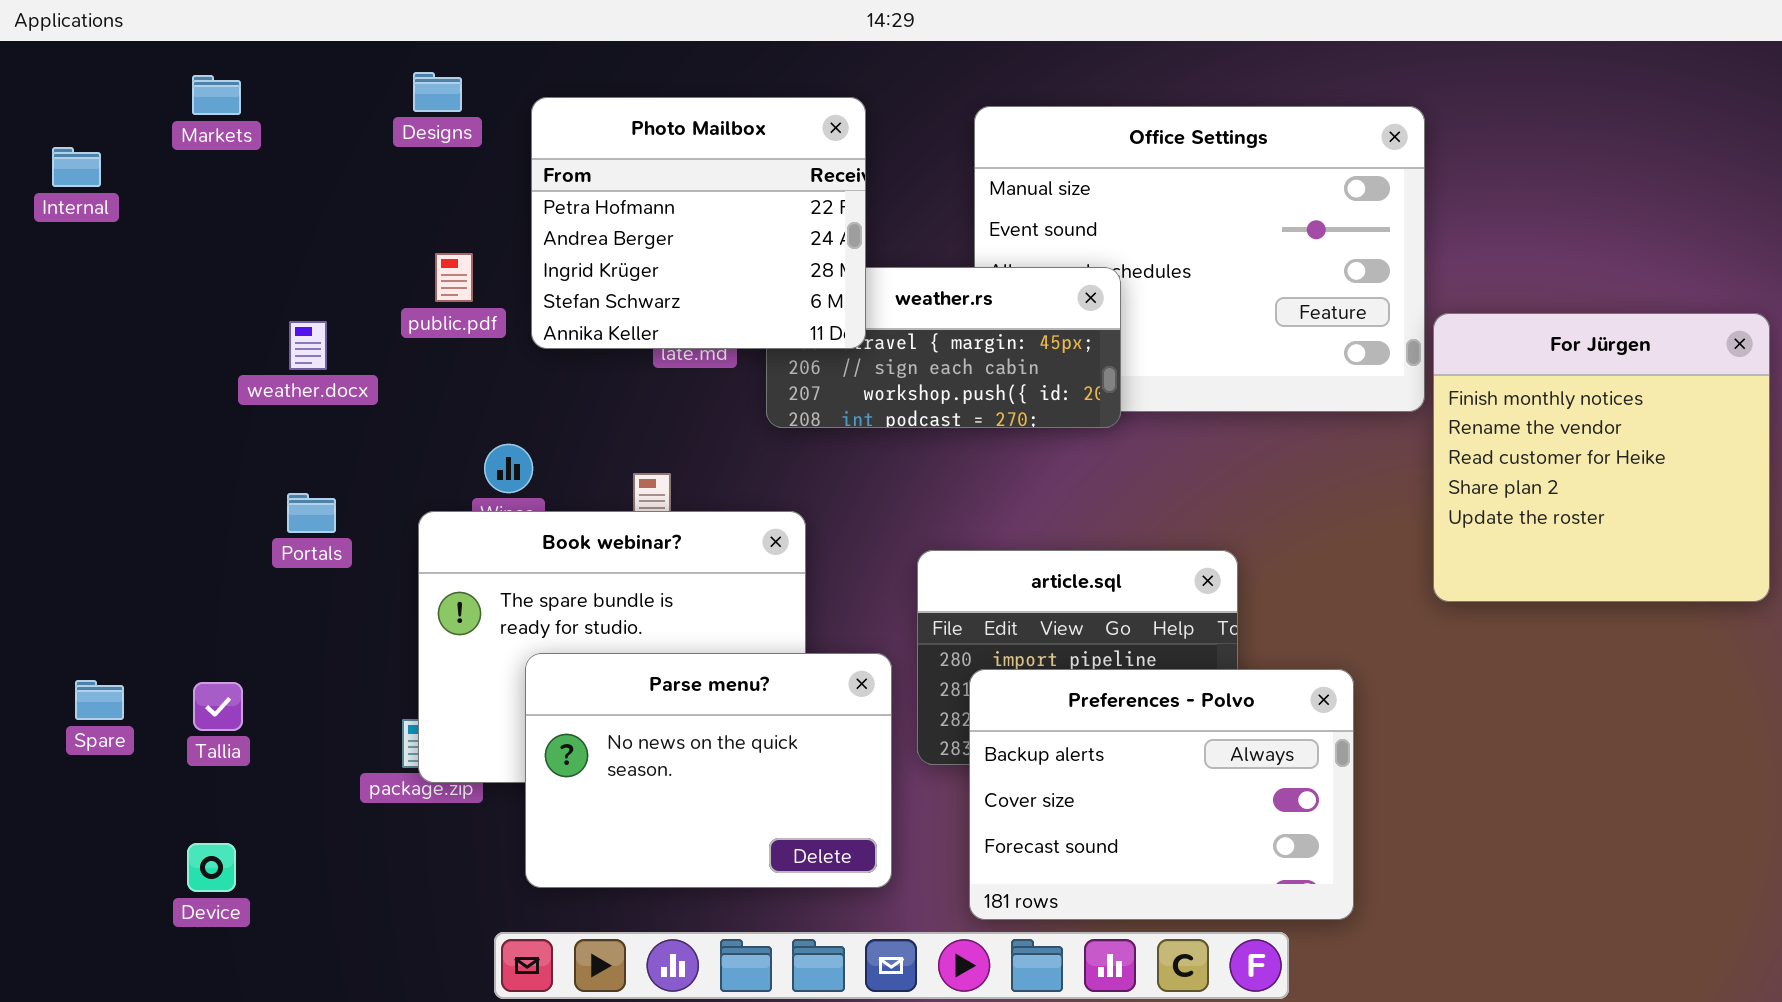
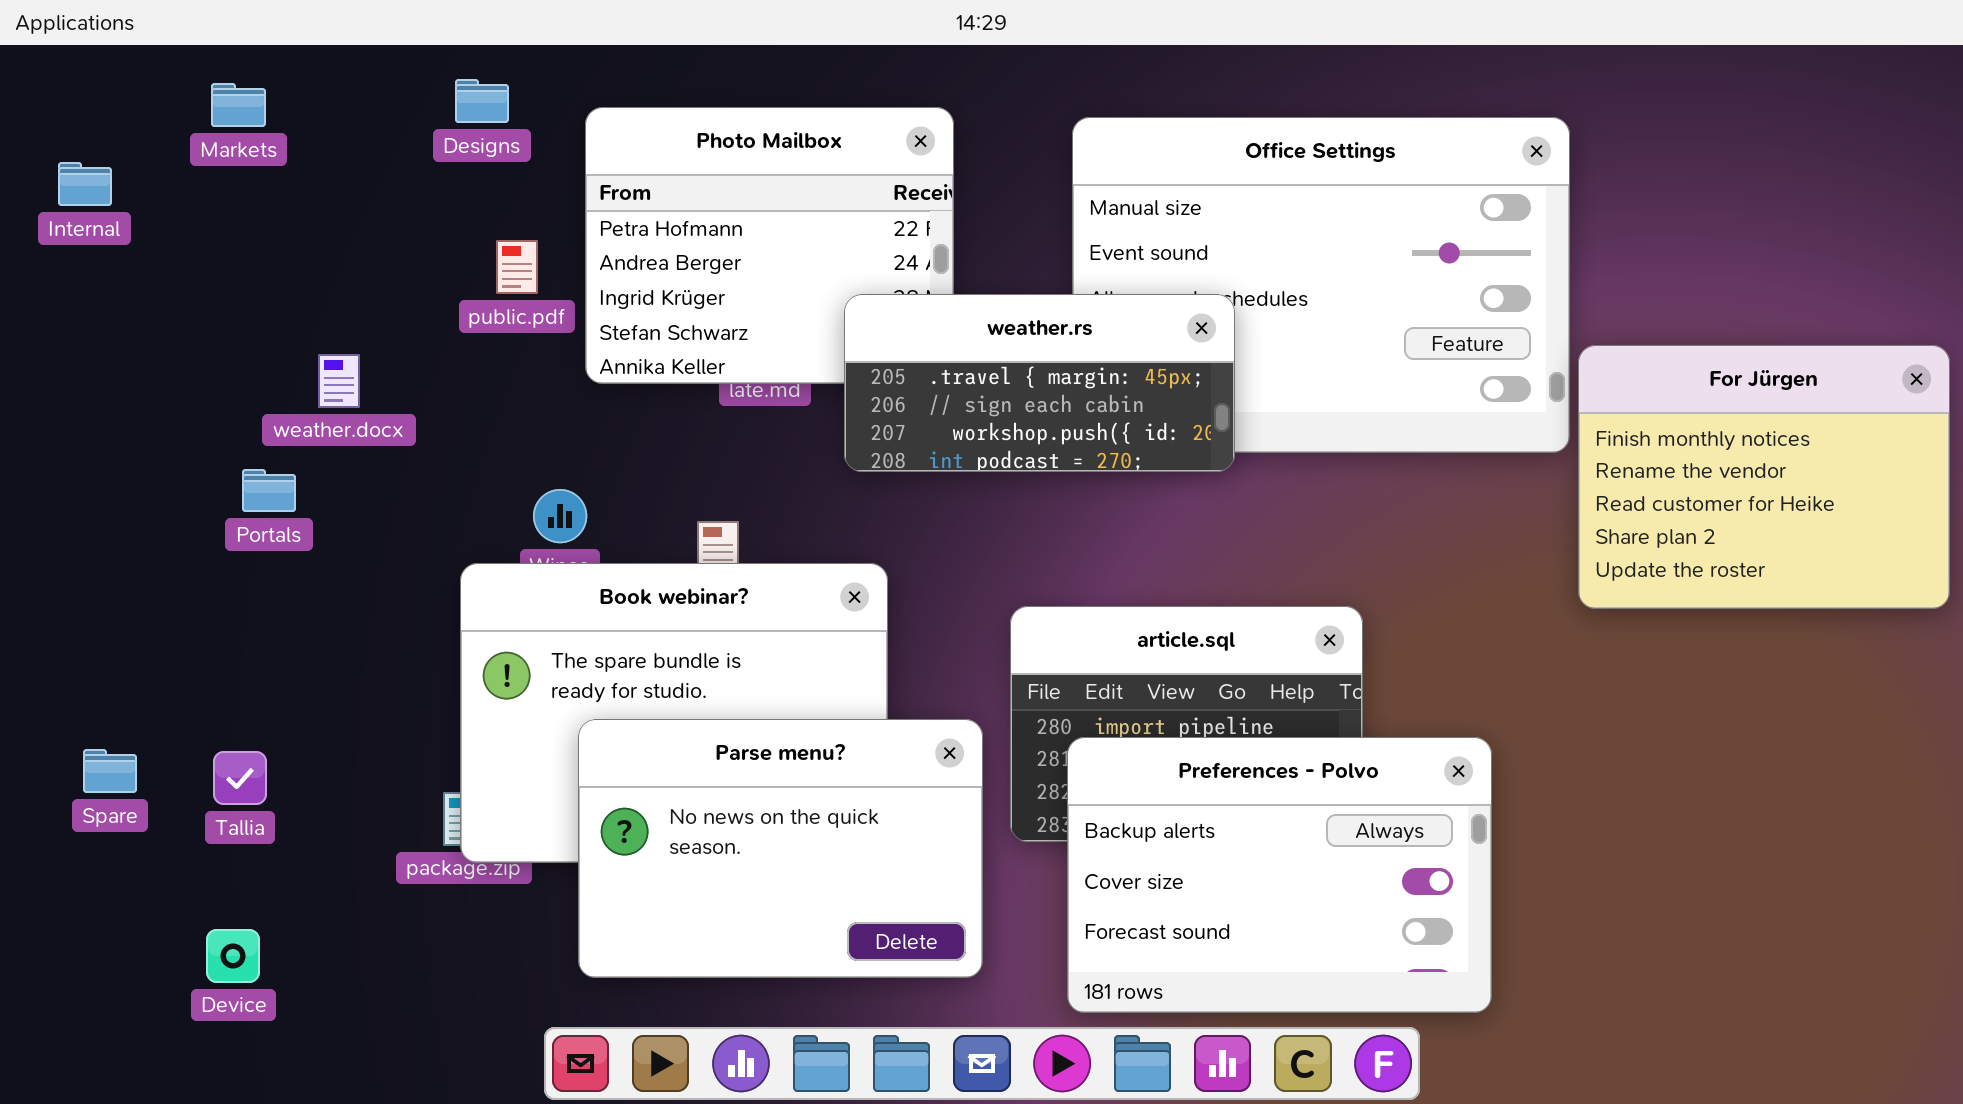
public.pdf: [435,253,473,302] -> [496,240,538,294], moved
weather.rs: [766,267,1121,428] -> [844,294,1235,472], raised
For Jürgen: [1433,313,1770,602] -> [1578,345,1950,609], resized
Portals: [287,493,336,533] -> [242,469,296,512], moved

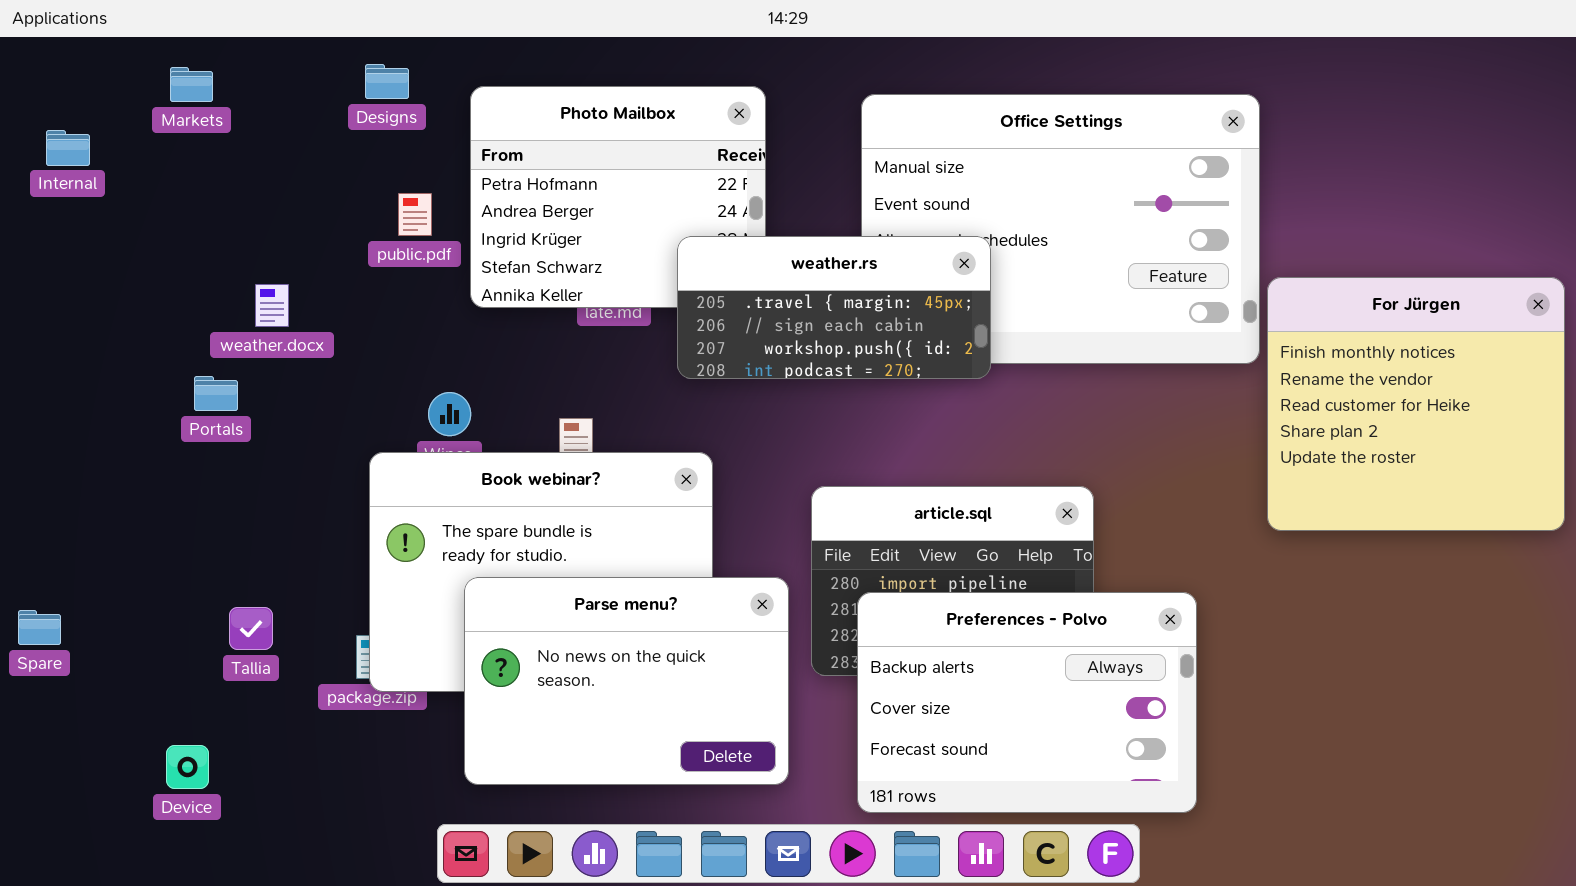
For Jürgen: [1578,345,1950,609] -> [1267,277,1565,531], resized
Spare: [83,749,137,793] -> [18,610,61,645], moved
Tallia: [213,751,267,805] -> [229,607,273,650], moved

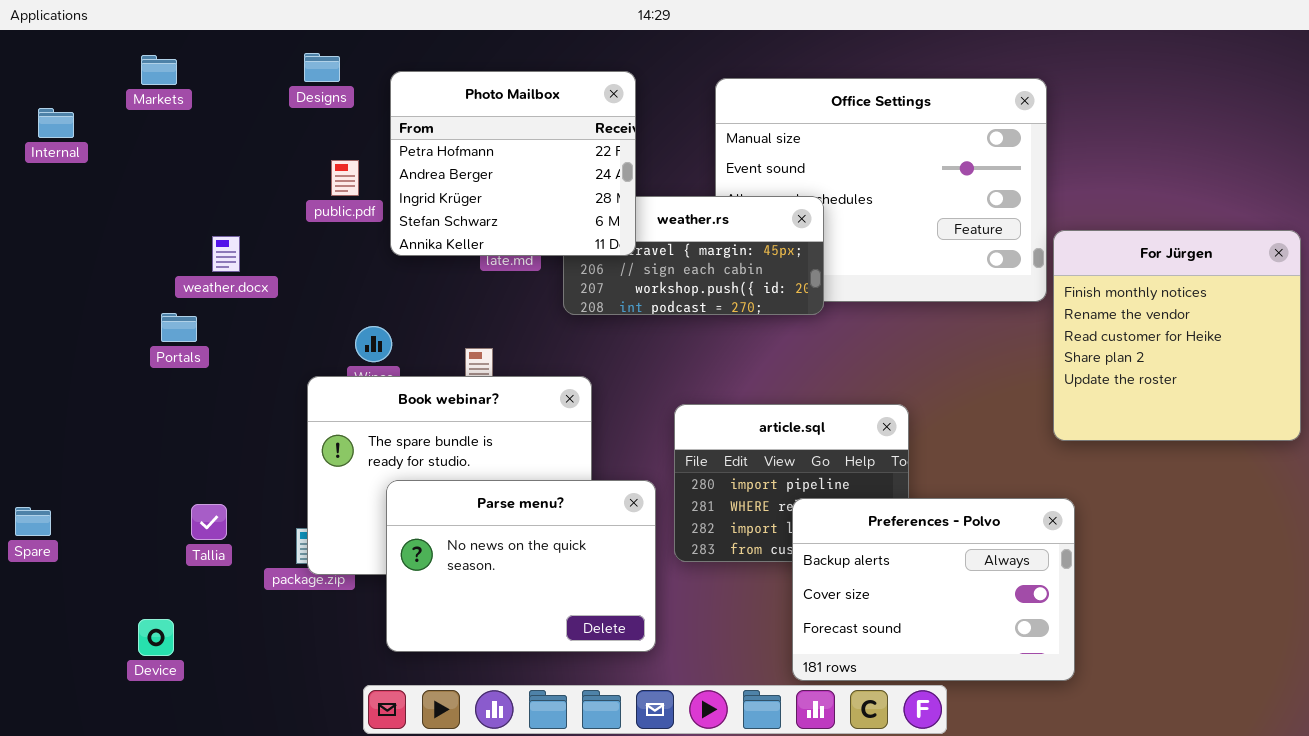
Photo Mailbox: [470,86,766,308] -> [390,71,636,256], raised
Preferences - Polvo: [857,592,1197,813] -> [792,498,1075,681], moved

